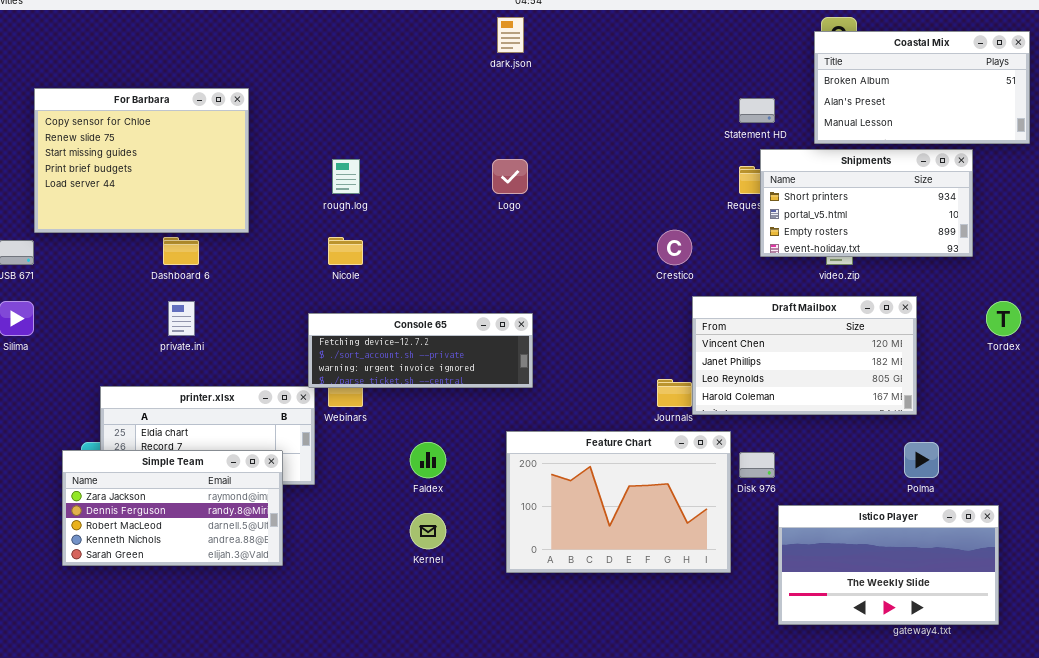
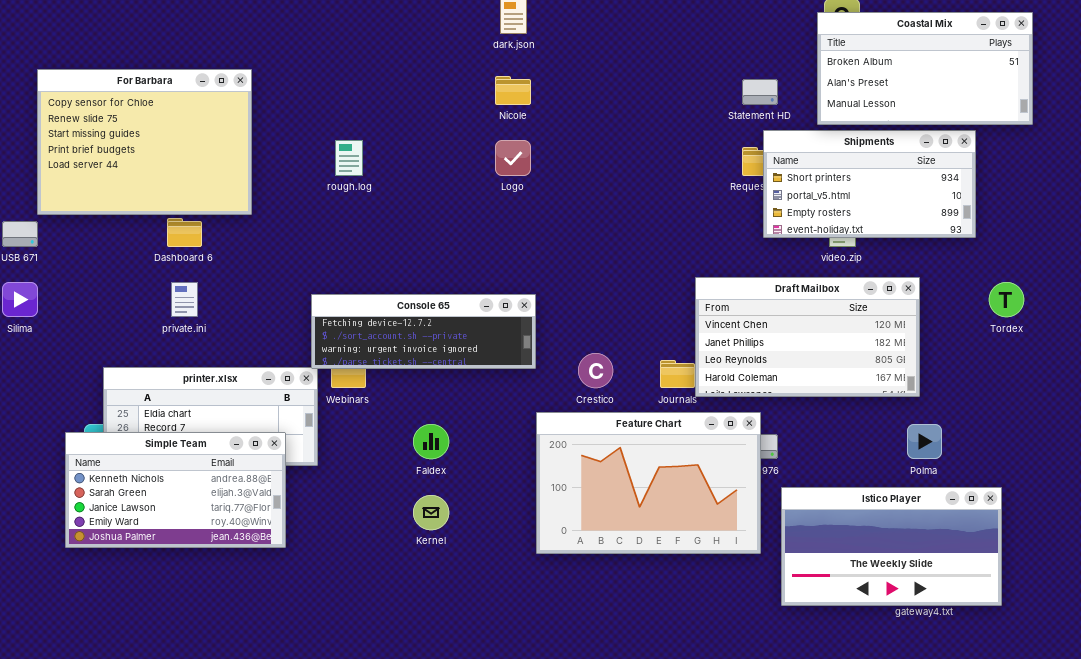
Crestico: [657,230,692,265] -> [578,353,613,388], moved
Nicole: [328,237,363,265] -> [495,76,531,105], moved
Feature Chart: [506,431,731,573] -> [536,412,761,554], moved
Simple Team: [62,450,283,566] -> [65,432,286,548], scrolled down 3 rows

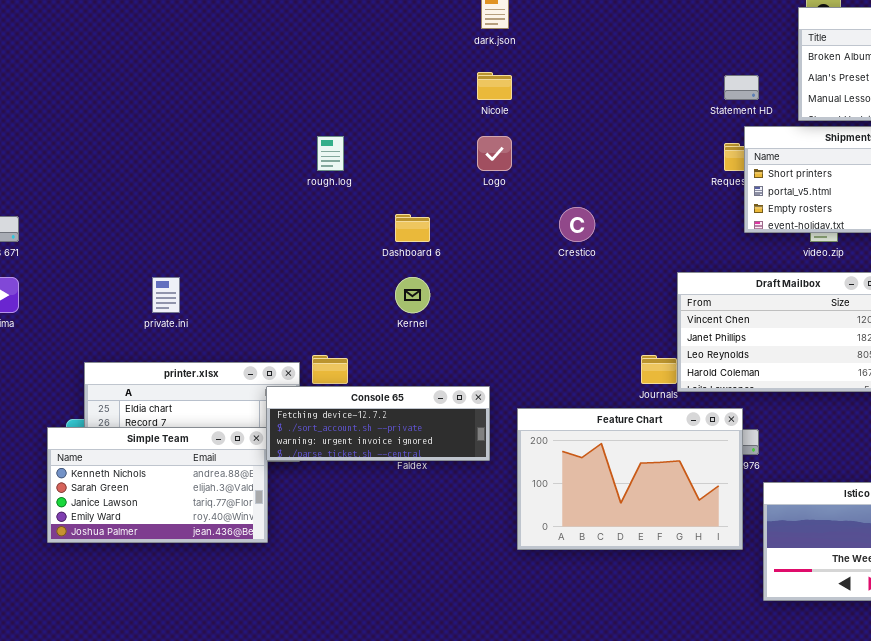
For Barbara: [37,69,252,215] -> none, closed
Dashboard 6: [167,218,202,247] -> [395,214,430,242], moved
Console 65: [311,294,536,369] -> [266,386,490,461], moved
Crestico: [578,353,613,388] -> [559,207,595,242], moved
Kernel: [413,495,449,530] -> [395,277,430,313], moved

